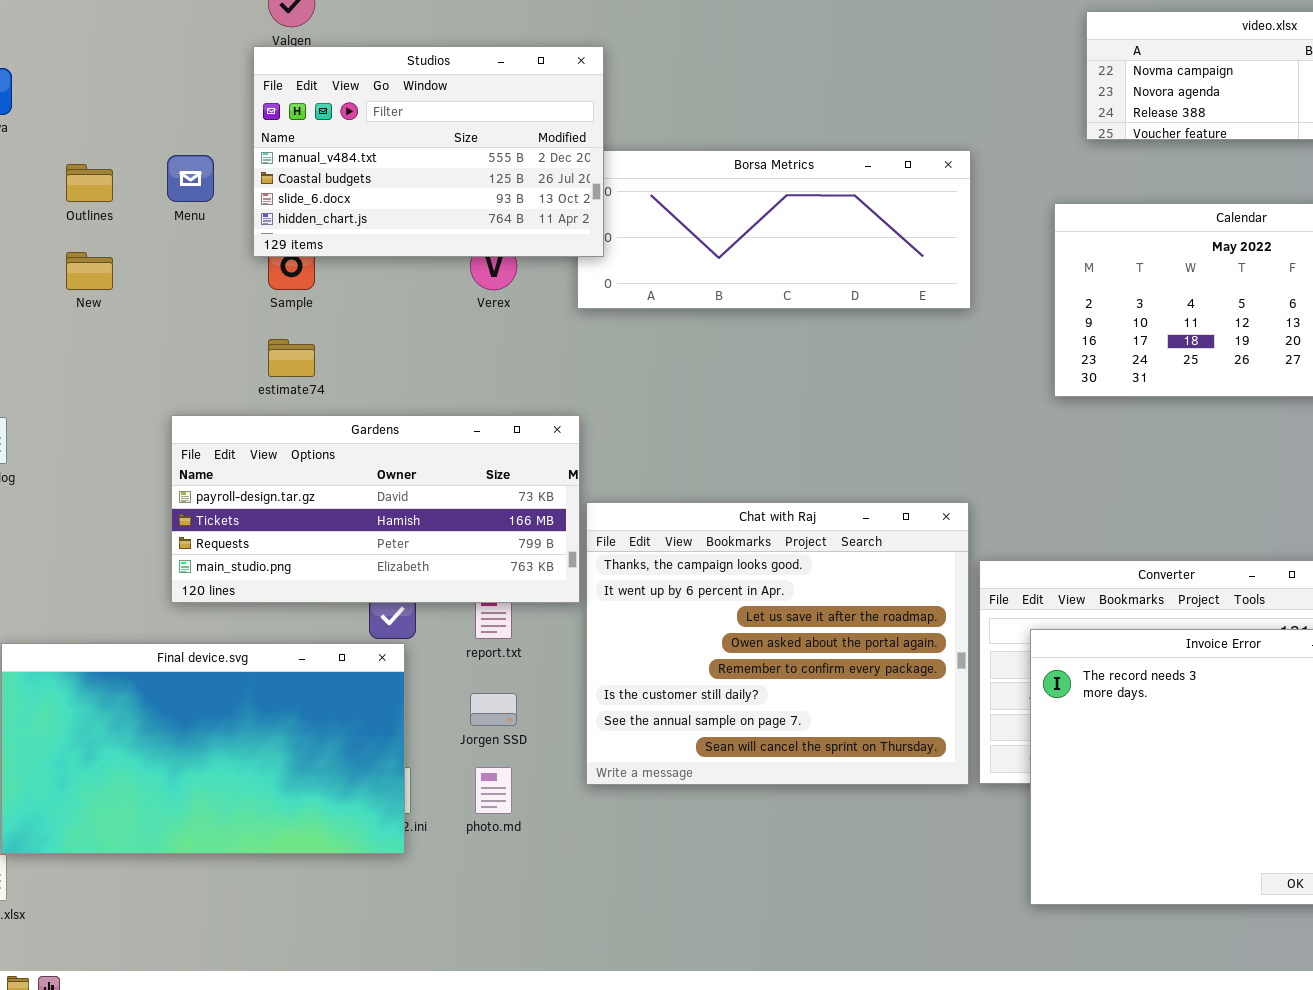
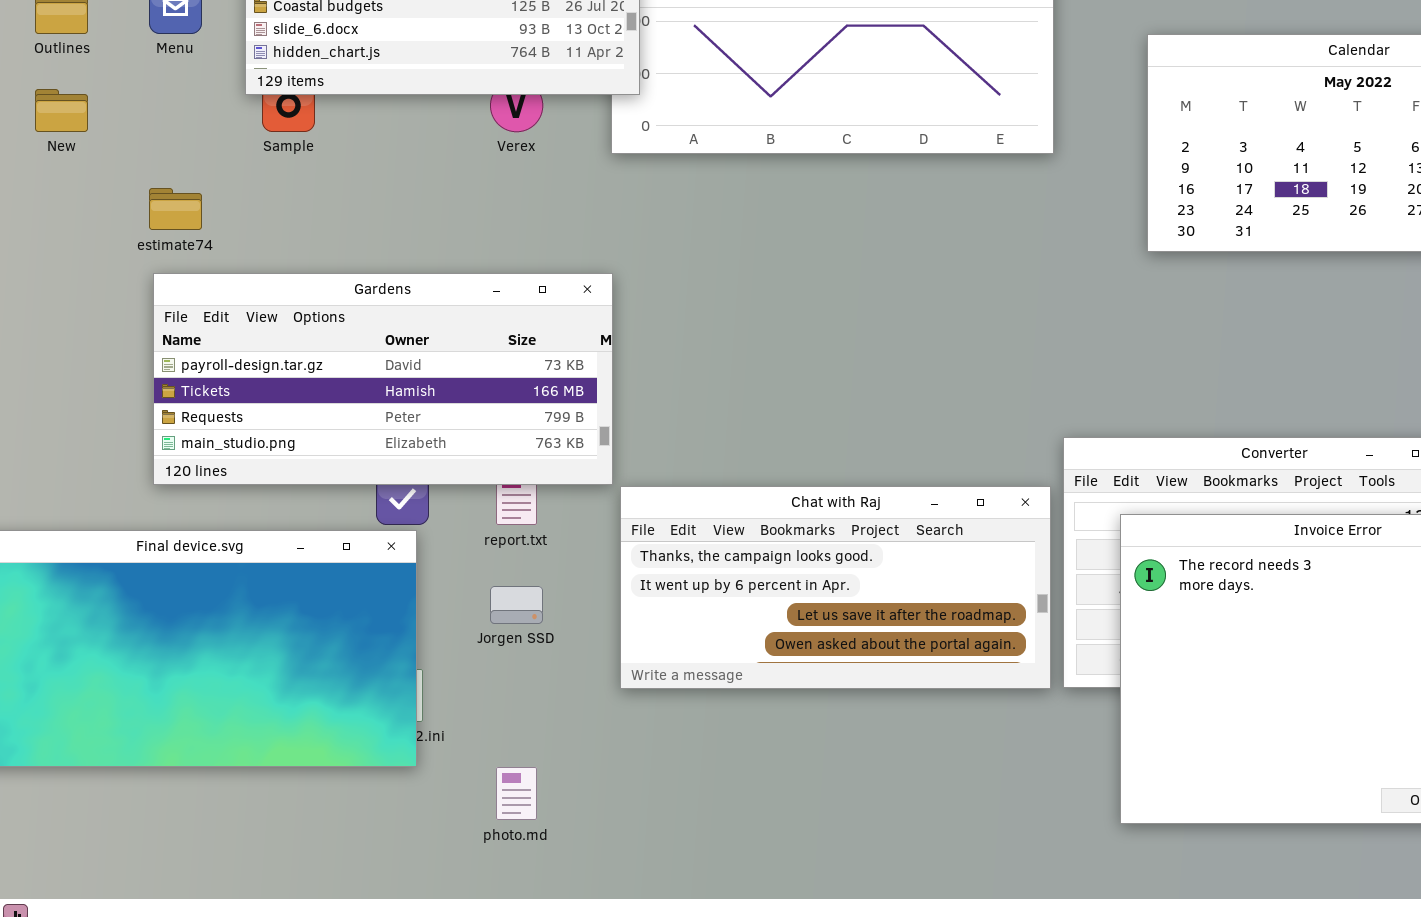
estimate74: [268,339,315,377] -> [149,188,202,230], moved
Chat with Raj: [586,502,969,785] -> [620,486,1051,689], resized
photo.md: [475,767,512,814] -> [496,767,537,820], moved

